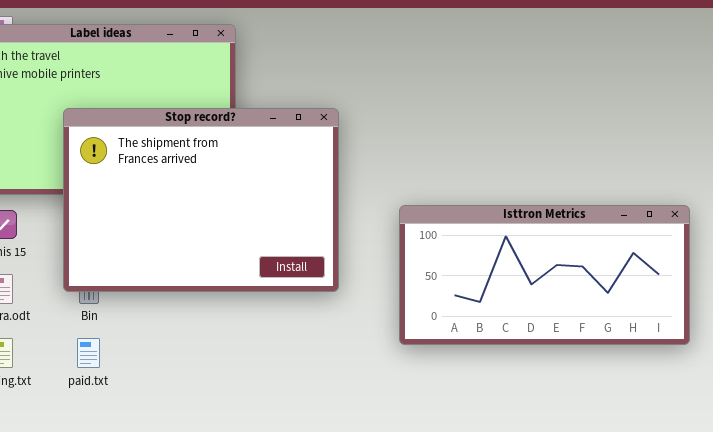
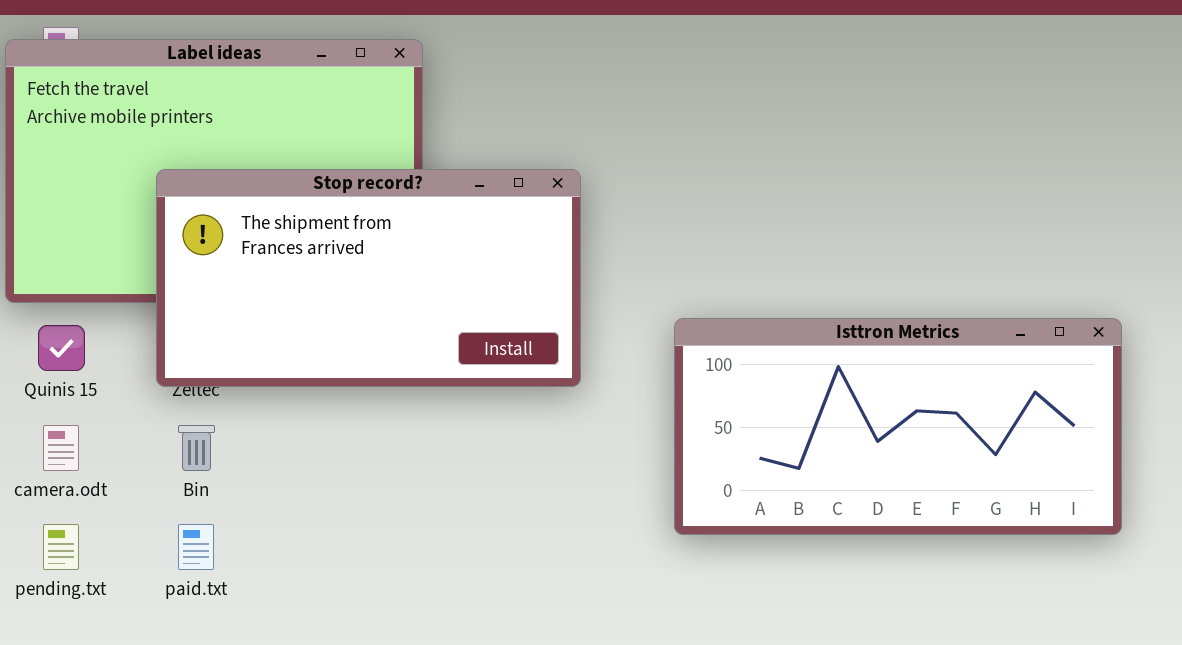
Stop record?: [63,108,339,292] -> [156,169,581,387], resized

